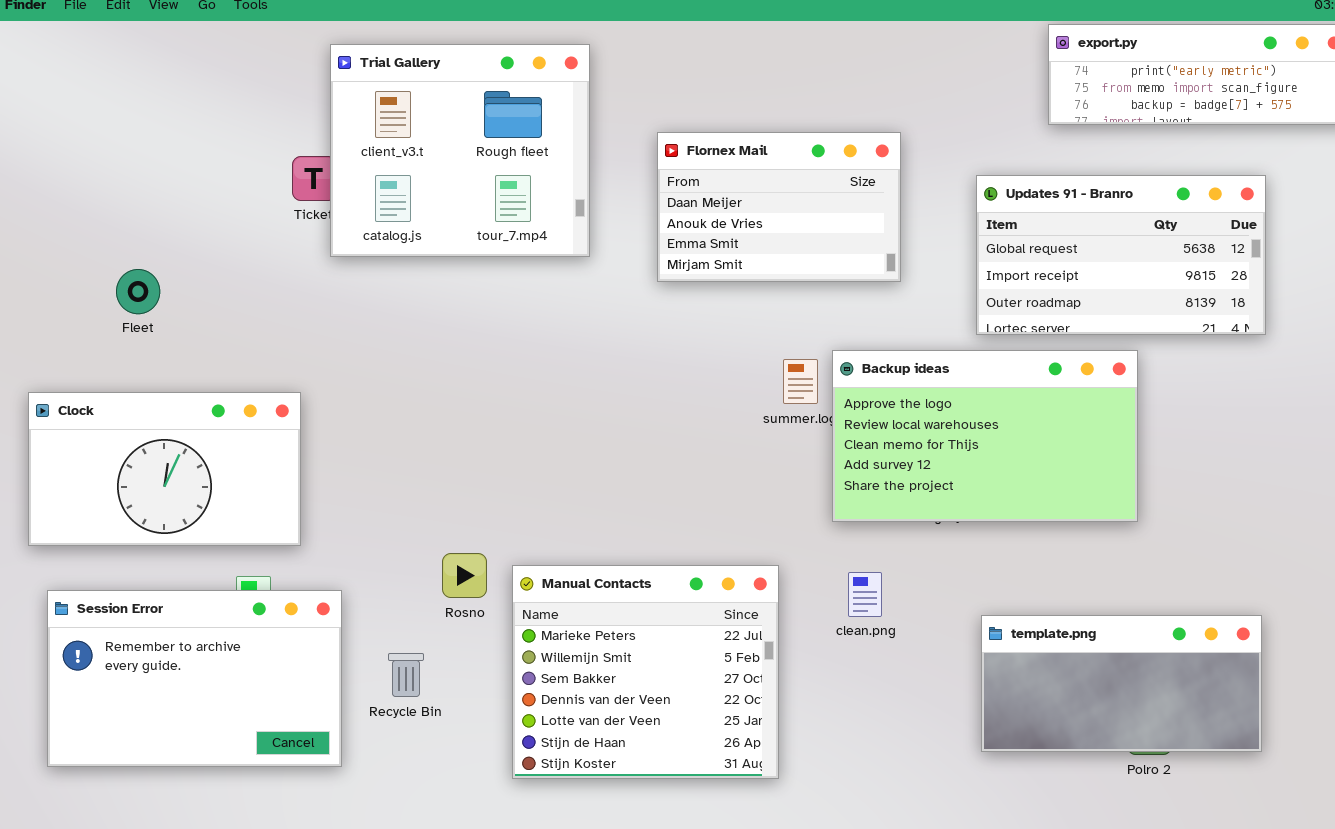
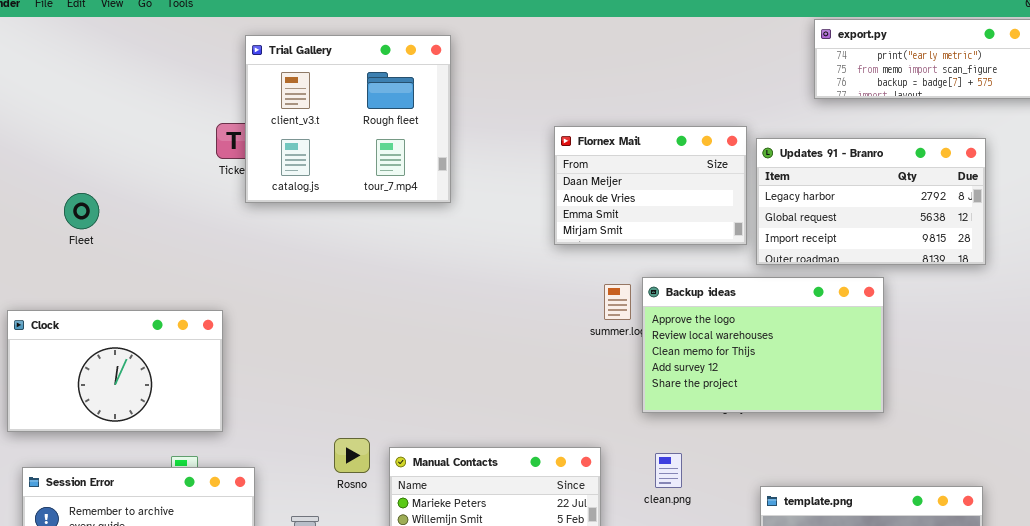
Flornex Mail: [657,132,901,282] -> [554,126,747,245], moved
Updates 91 - Branro: [976,175,1266,335] -> [756,138,986,265], scrolled up 1 row
Fleet: [116,269,160,314] -> [64,193,99,229], moved

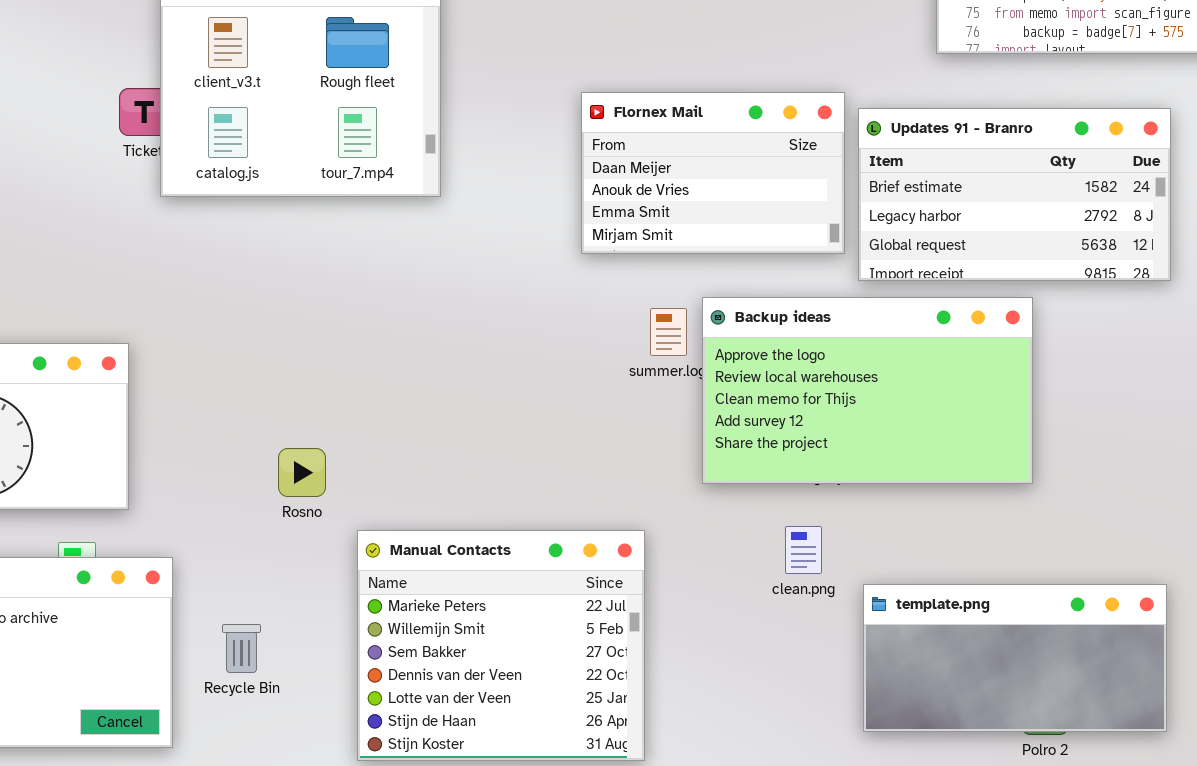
Updates 91 - Branro: [756,138,986,265] -> [858,108,1171,281], scrolled up 1 row
Rosno: [334,438,370,473] -> [278,448,326,497], moved
clean.png: [655,453,682,488] -> [785,526,822,574], moved

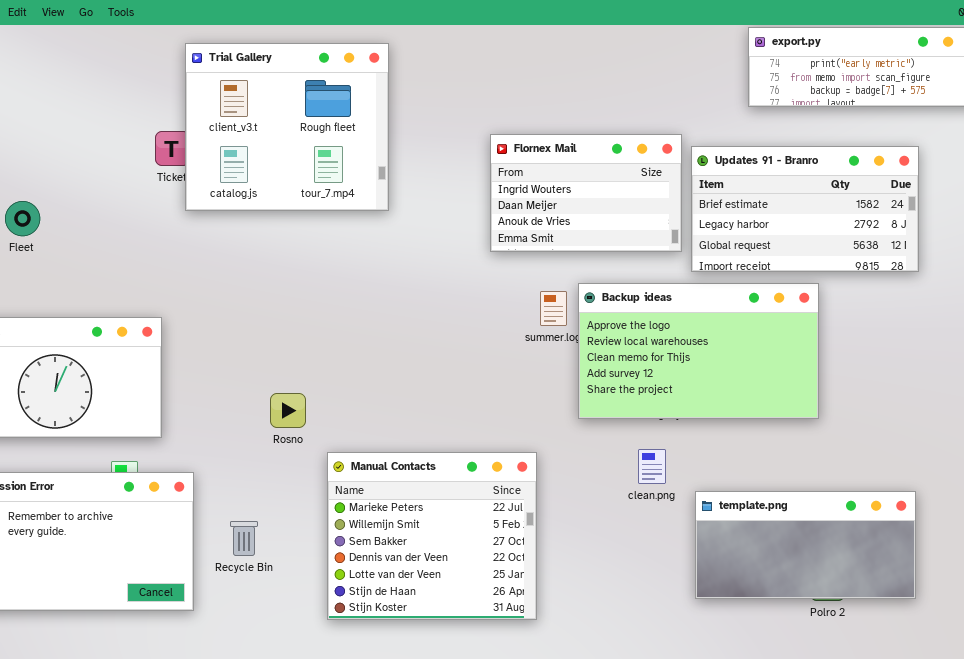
Flornex Mail: [581,92,845,254] -> [490,134,682,252], scrolled up 1 row

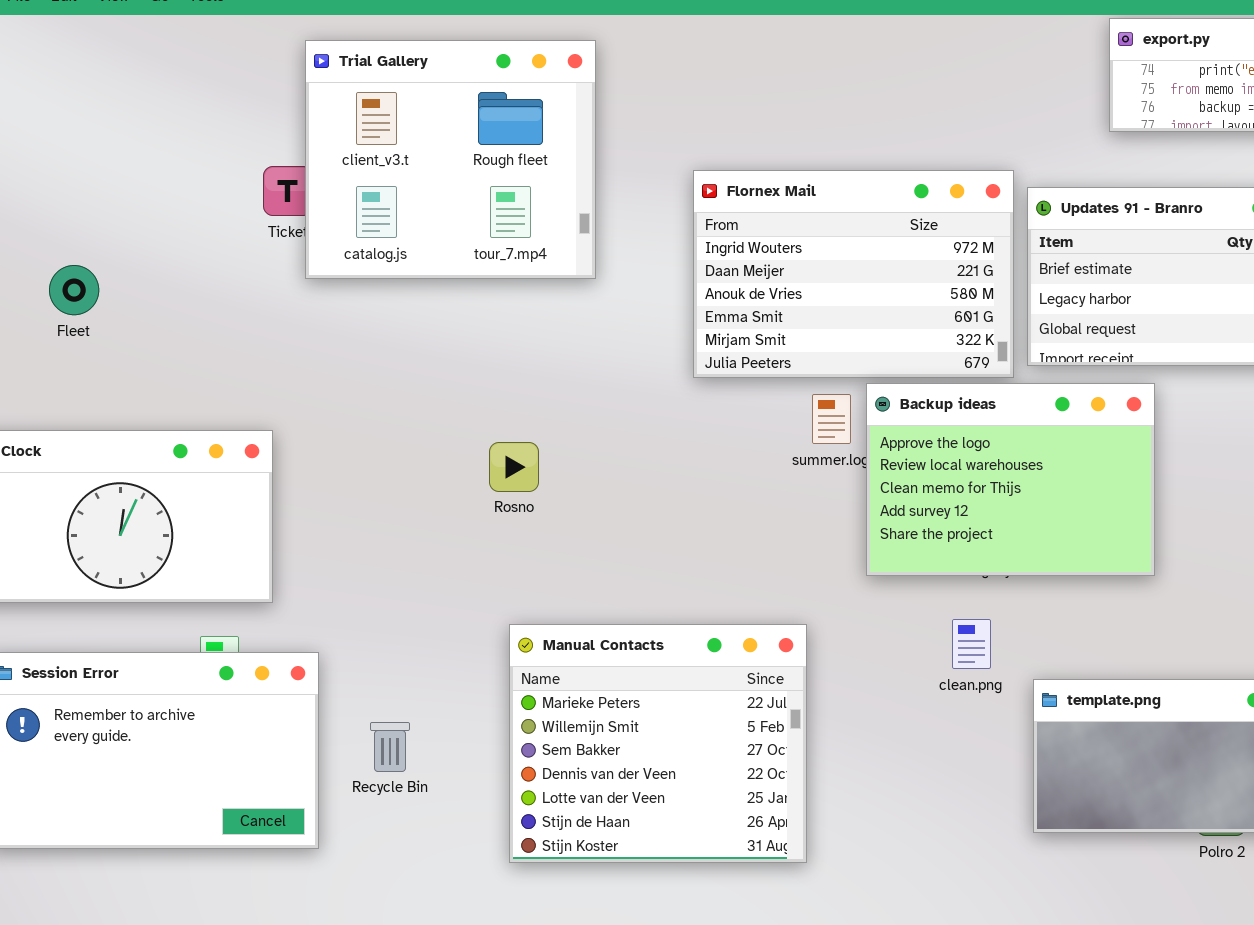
Flornex Mail: [490,134,682,252] -> [693,170,1014,378], resized
Backup ideas: [578,283,819,419] -> [866,383,1155,576], resized
Rosno: [270,393,306,428] -> [489,442,539,492], moved

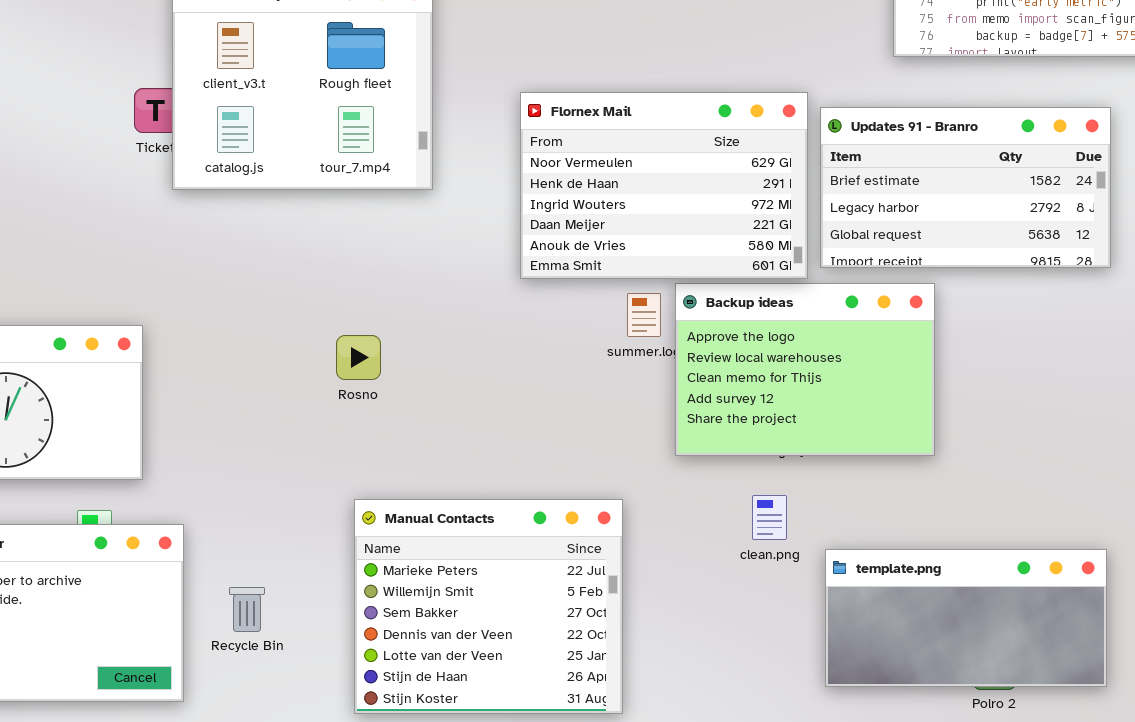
Flornex Mail: [693,170,1014,378] -> [520,92,808,279], scrolled up 2 rows

